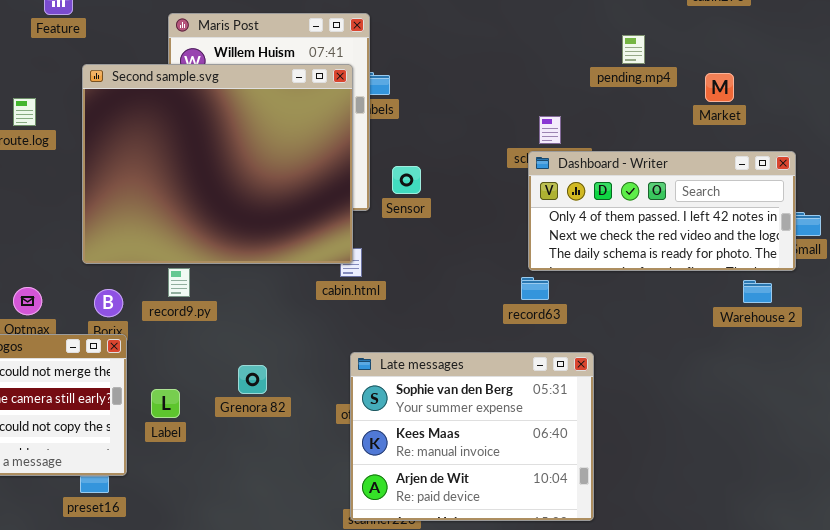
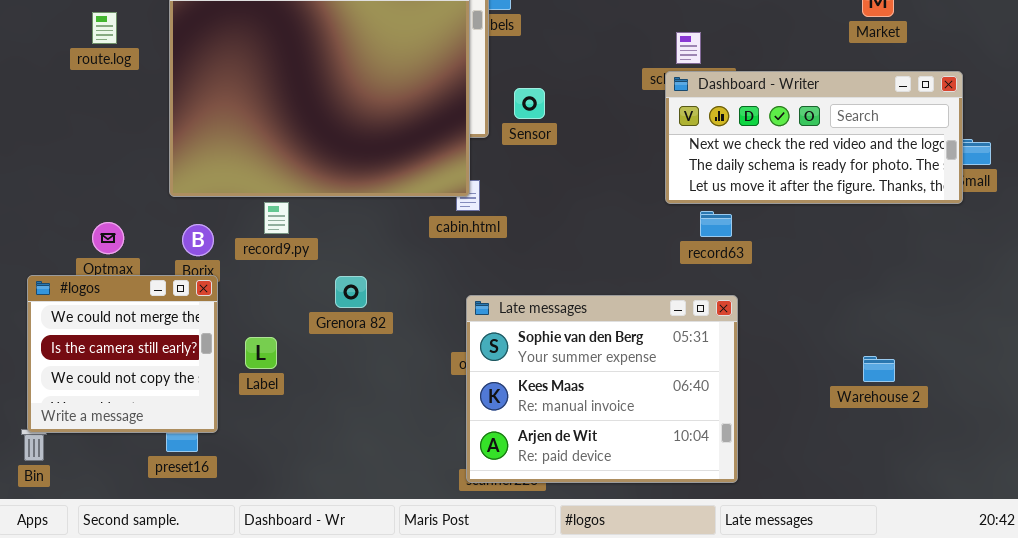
Dashboard - Writer: [528,151,796,271] -> [665,71,963,204], scrolled down 1 row
record63: [521,277,549,300] -> [700,211,732,237], moved
Warehouse 2: [743,280,772,303] -> [863,356,895,382], moved
Grenora 82: [238,365,267,394] -> [335,276,367,308], moved

